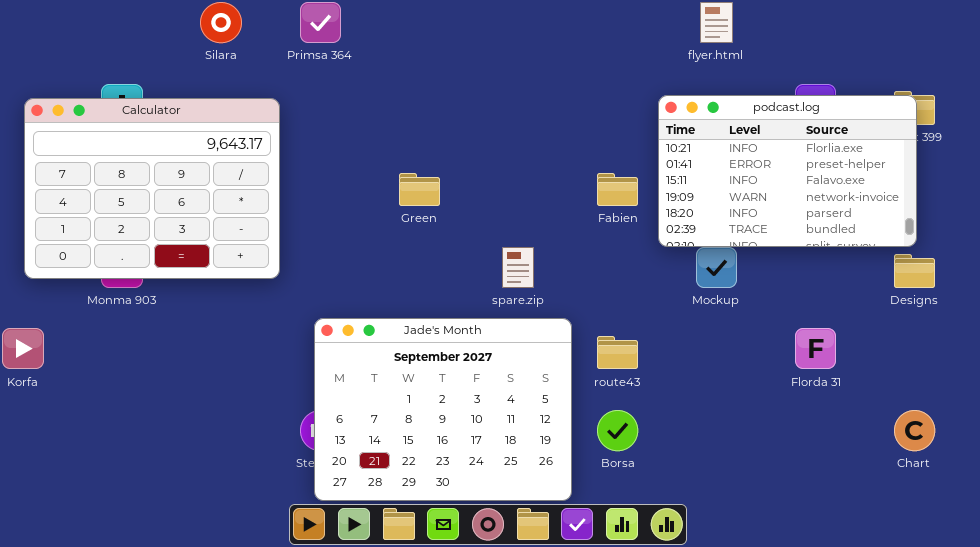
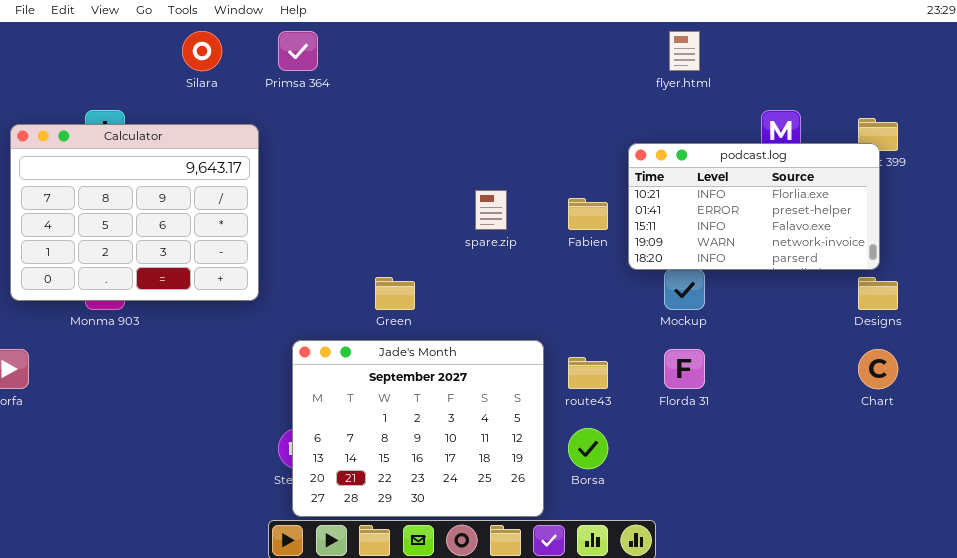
podcast.log: [658,95,917,247] -> [628,143,880,270], resized
Green: [399,173,440,206] -> [375,277,415,310], moved
spare.zip: [502,247,534,288] -> [475,190,507,230], moved
Florda 31: [795,328,836,369] -> [664,349,705,389], moved
Chart: [894,410,935,451] -> [858,349,898,389], moved

